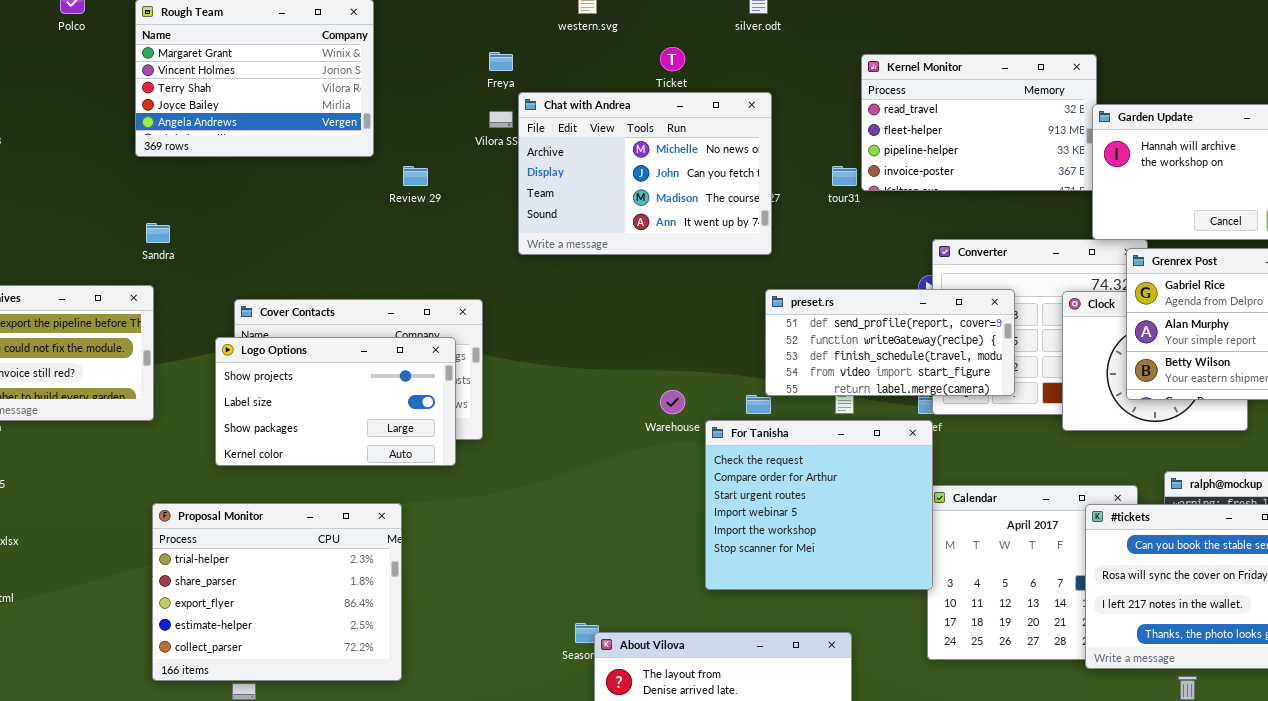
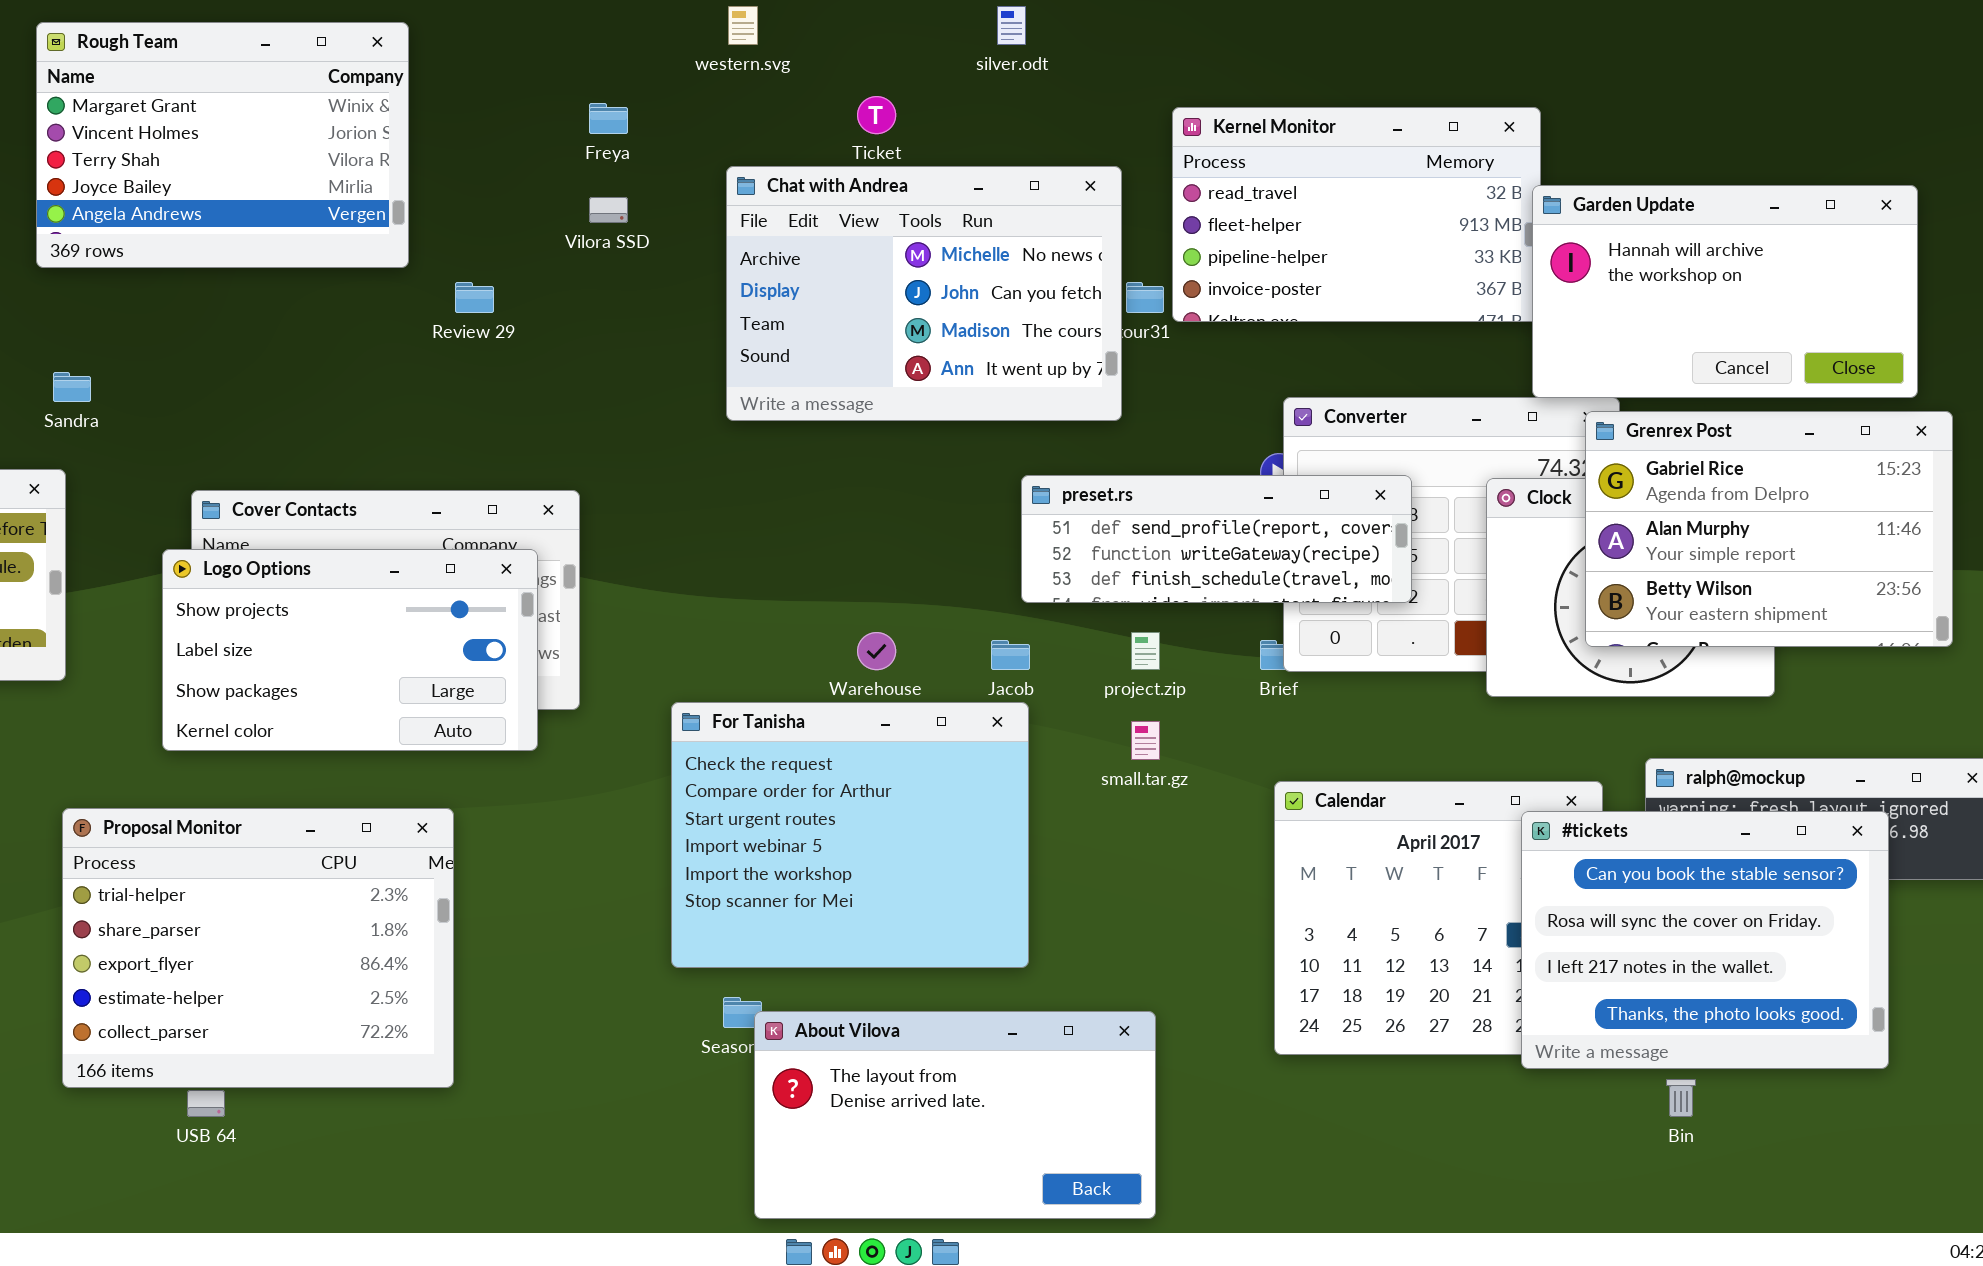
Chat with Andrea: [518,92,772,255] -> [726,166,1122,421], moved
preset.rs: [765,289,1015,396] -> [1021,475,1412,603], resized
For Tanisha: [705,420,933,590] -> [671,702,1029,968], moved

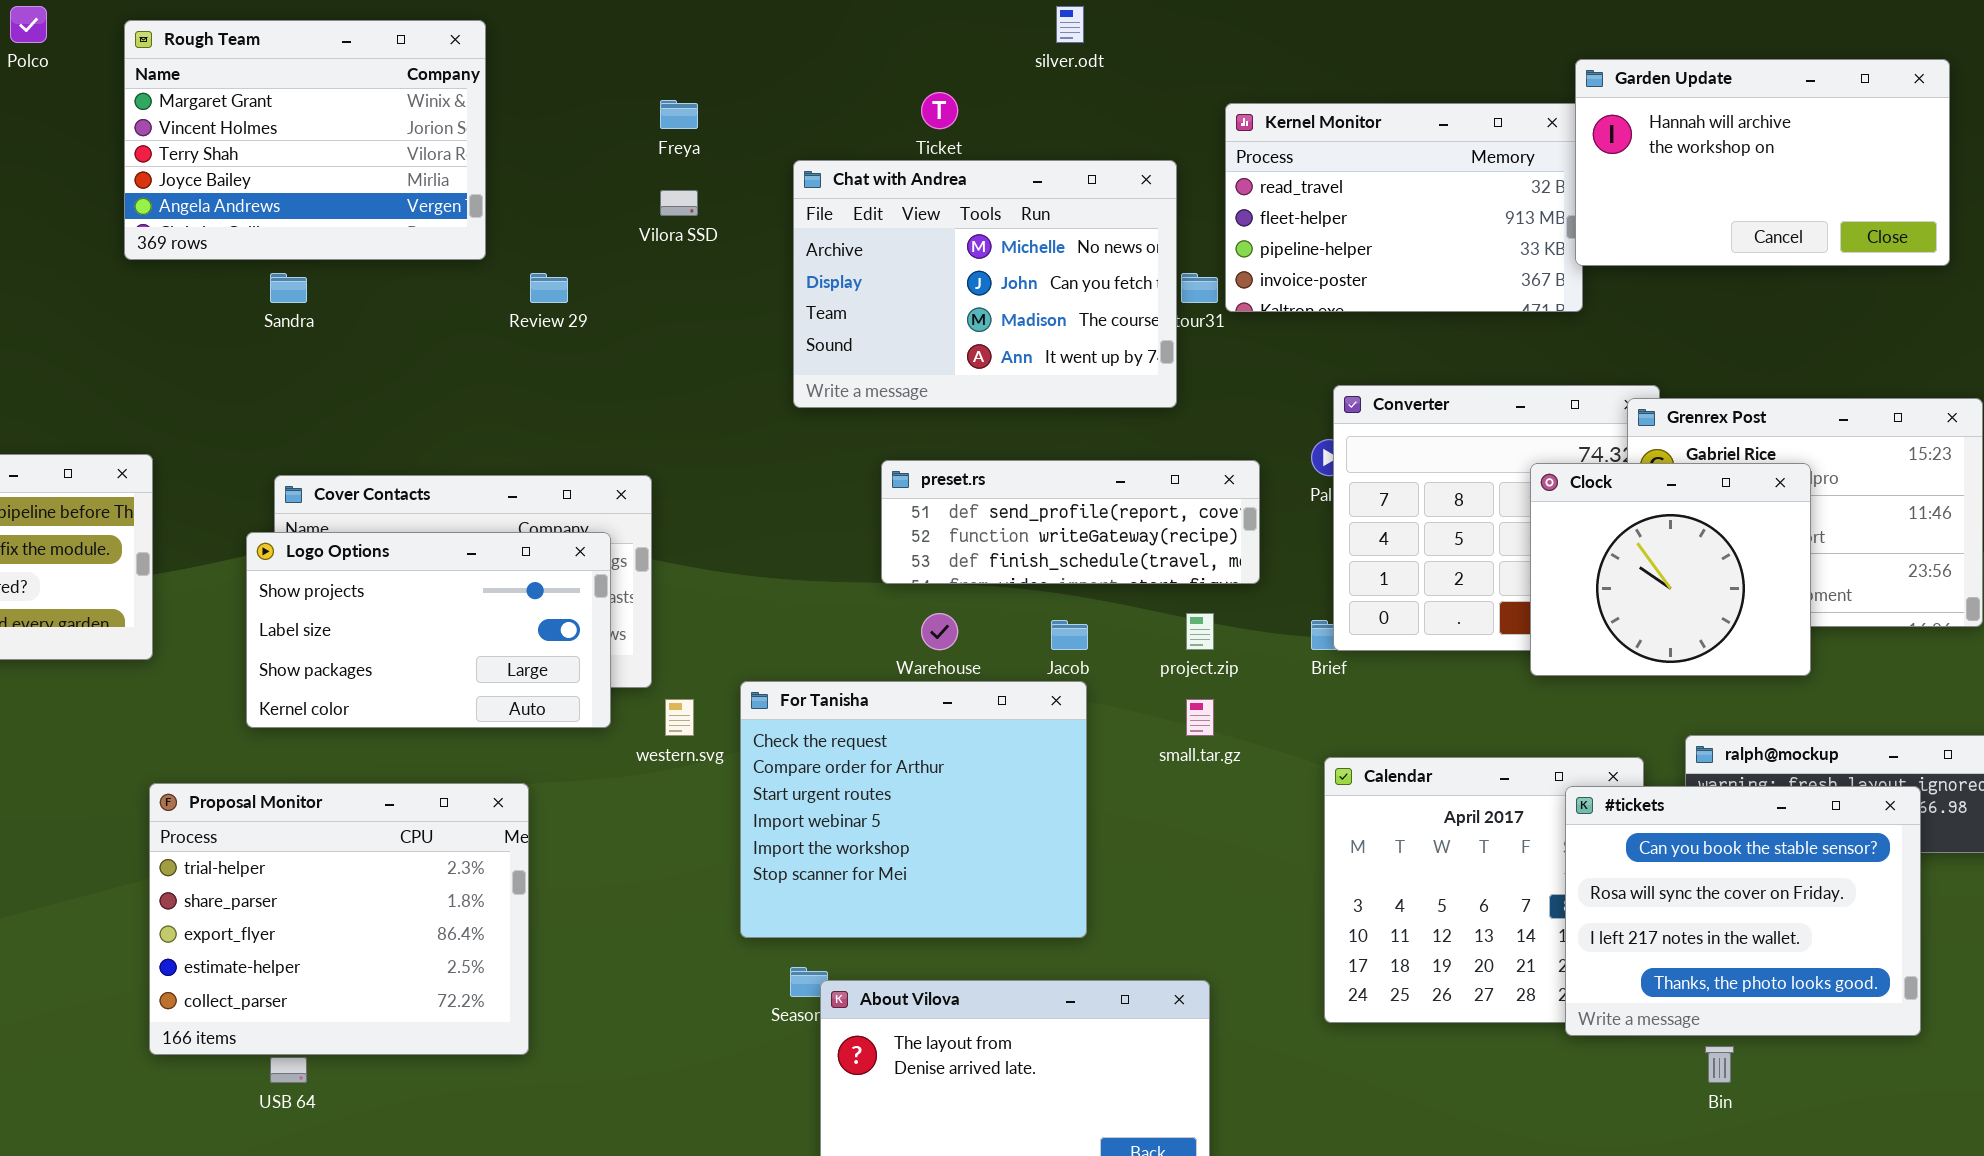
western.svg: [728,6,758,45] -> [665,699,694,736], moved
Garden Update: [1532,185,1918,398] -> [1575,59,1950,266], moved
Sandra: [53,372,91,402] -> [270,273,307,303], moved
preset.rs: [1021,475,1412,603] -> [881,460,1260,584], moved
Clock: [1486,478,1775,697] -> [1530,463,1811,676], raised

